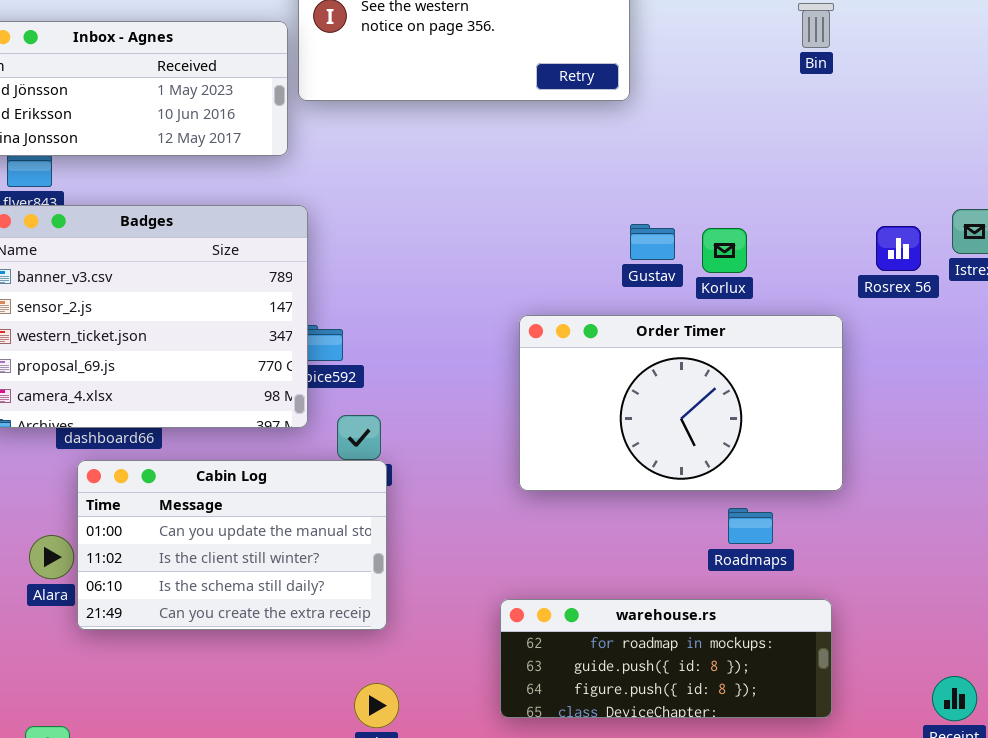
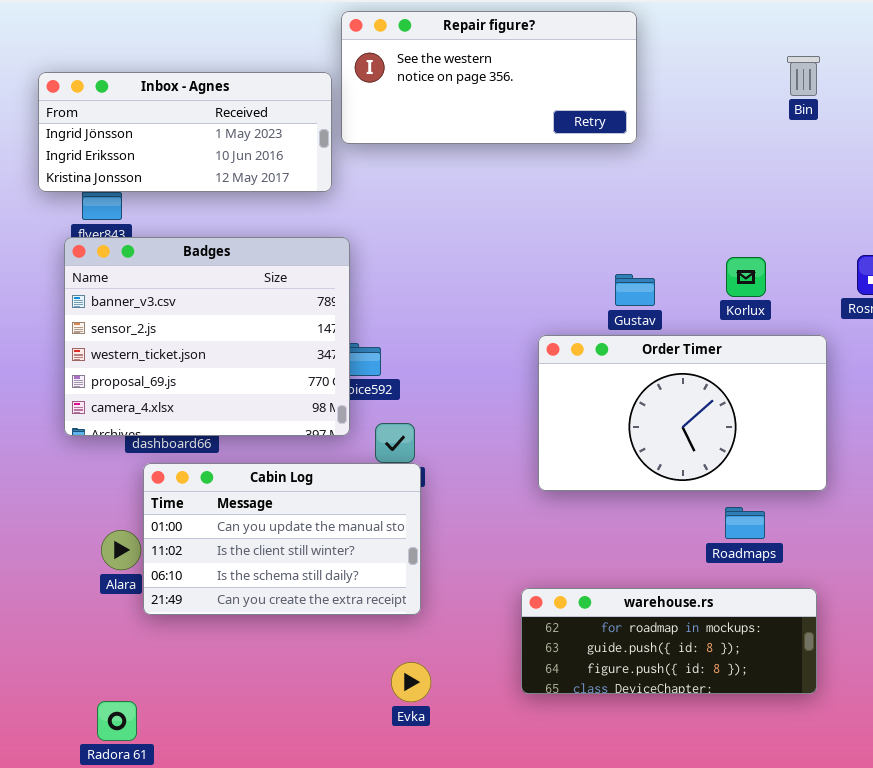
Gustav: [630,224,675,260] -> [615,274,655,306], moved
Korlux: [702,228,747,273] -> [726,257,766,297], moved

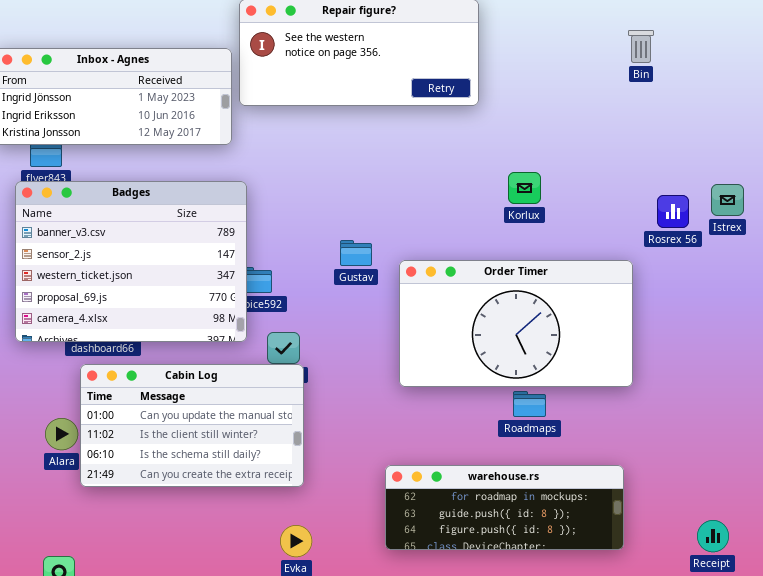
Bin: [787,56,820,96] -> [628,30,654,63], moved
Korlux: [726,257,766,297] -> [508,172,541,204], moved
Gustav: [615,274,655,306] -> [340,240,372,266], moved
Roadmaps: [725,507,765,539] -> [513,391,546,417], moved

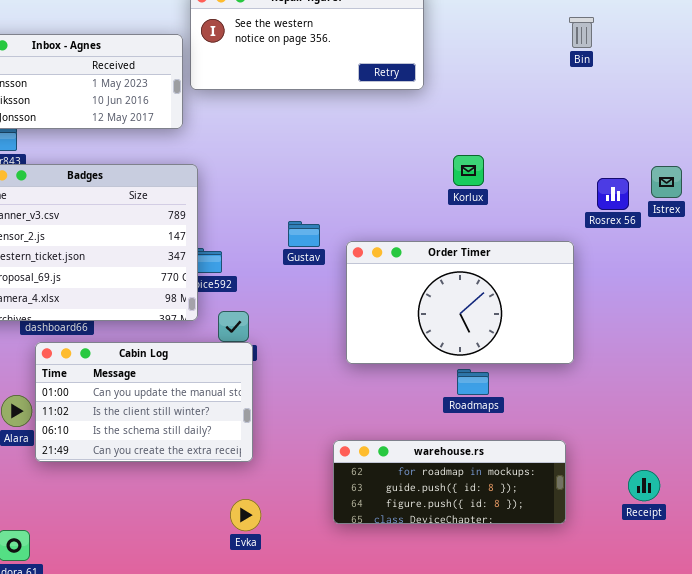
Receipt: [697,520,729,552] -> [628,470,660,501], moved

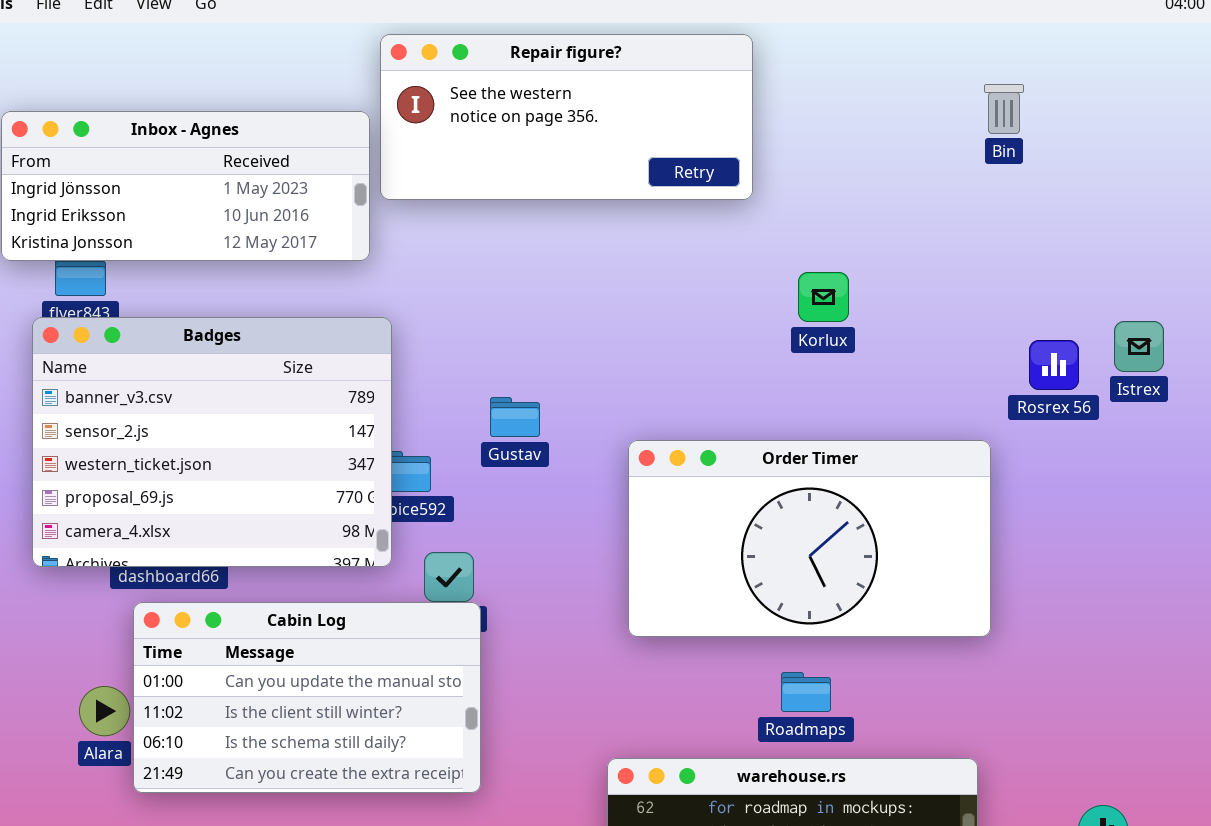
Korlux: [453,155,484,186] -> [798,272,849,322], moved
Gustav: [288,221,320,247] -> [490,397,540,437], moved
Roadmaps: [457,369,489,395] -> [781,672,831,712], moved

